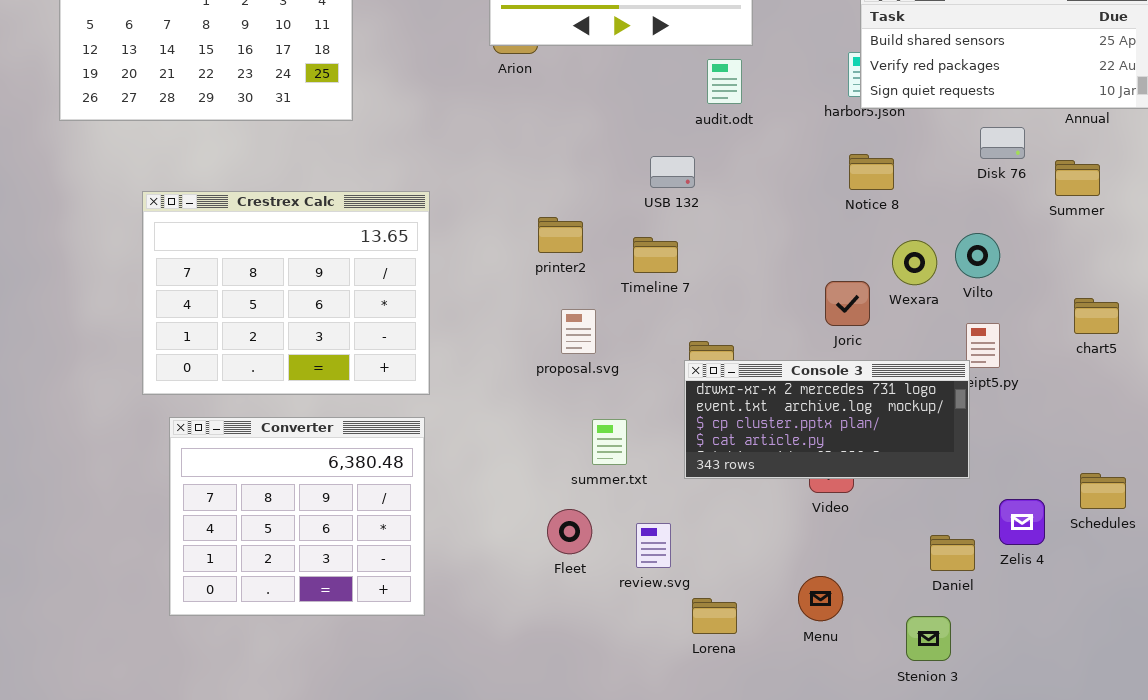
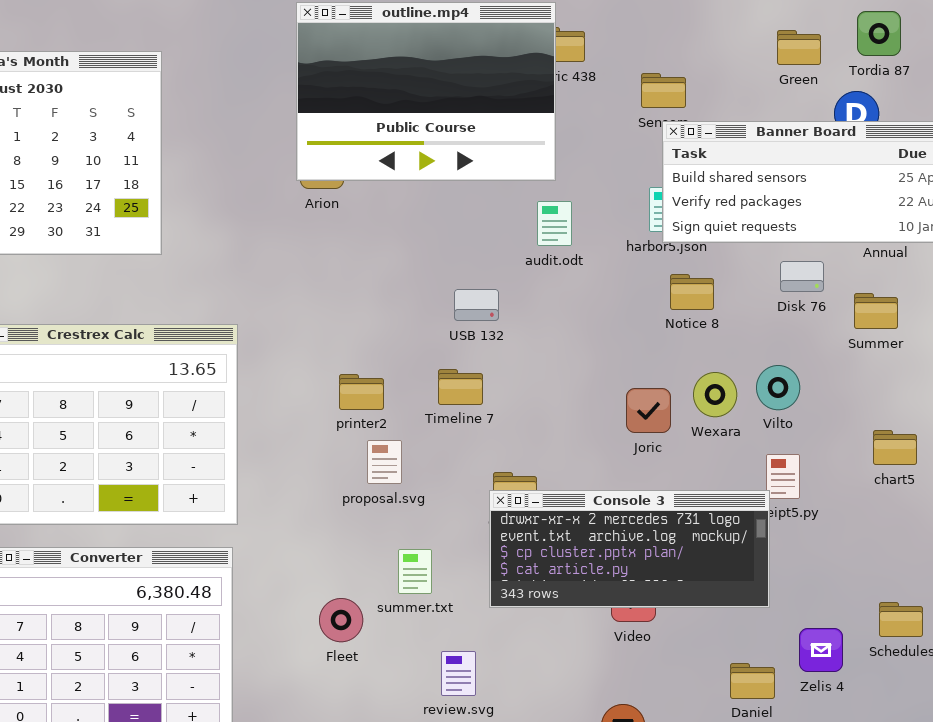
audit.odt: [707,59,742,104] -> [537,201,572,246], moved
Notice 8: [849,154,894,190] -> [670,274,714,310], moved
printer2: [538,217,583,253] -> [339,374,384,410], moved
Joric: [825,281,870,326] -> [626,388,671,433], moved
Fleet: [547,509,592,554] -> [319,598,363,642], moved

